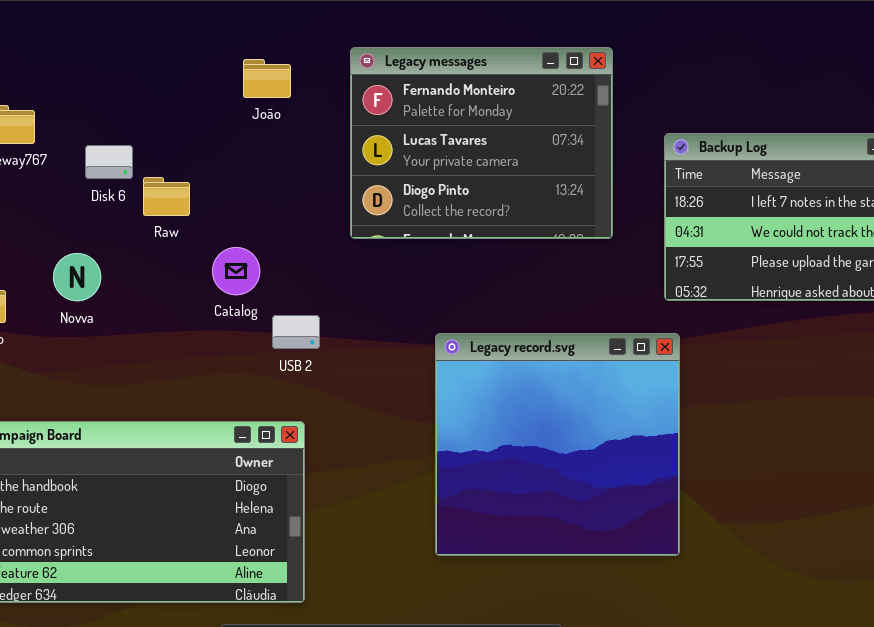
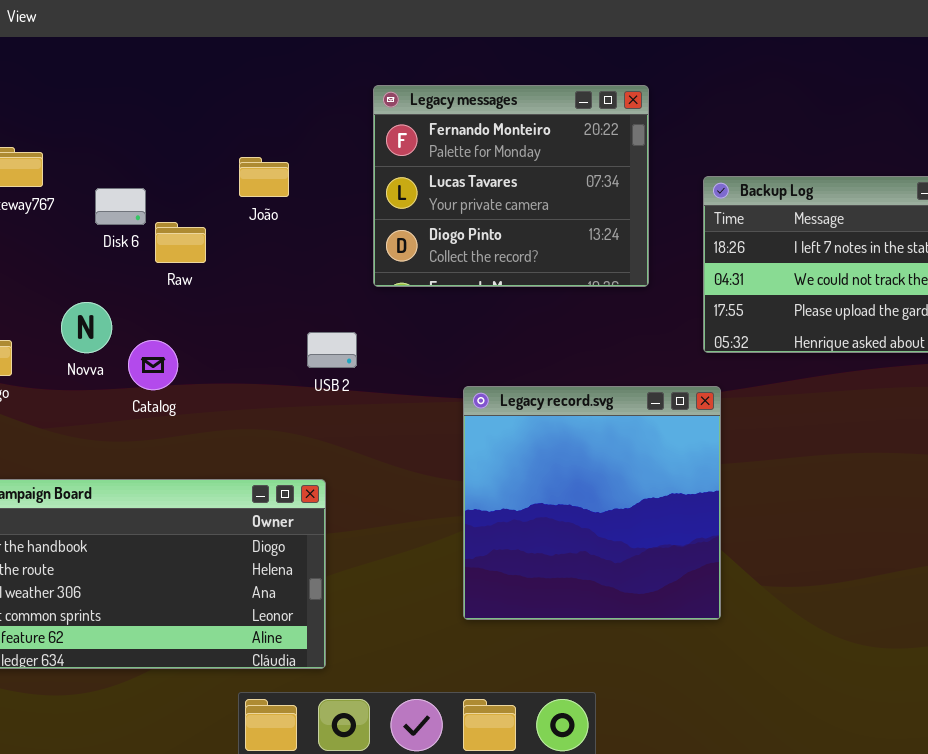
João: [243,59,291,98] -> [239,157,289,197], moved
Catalog: [212,247,260,295] -> [128,340,178,390], moved
USB 2: [272,315,320,349] -> [307,332,357,368], moved

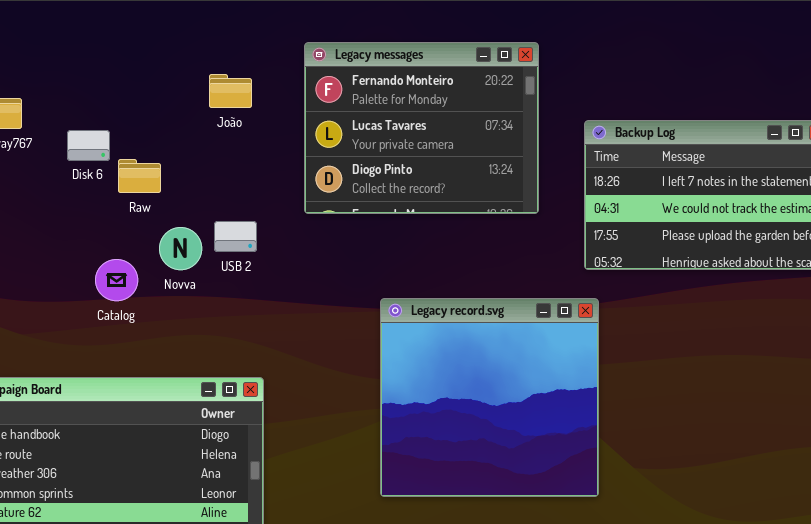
João: [239,157,289,197] -> [209,74,252,108], moved
Novva: [61,302,112,353] -> [159,227,202,270], moved
USB 2: [307,332,357,368] -> [214,221,257,252], moved

